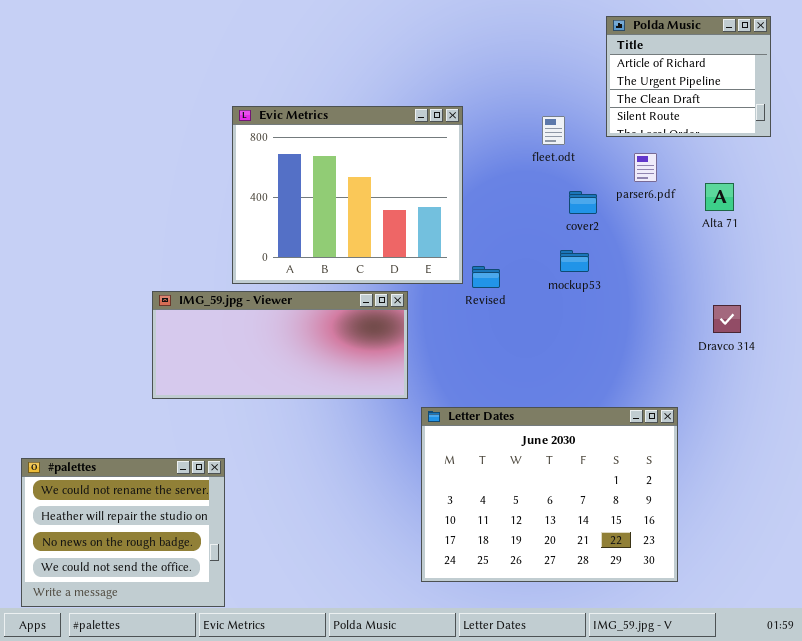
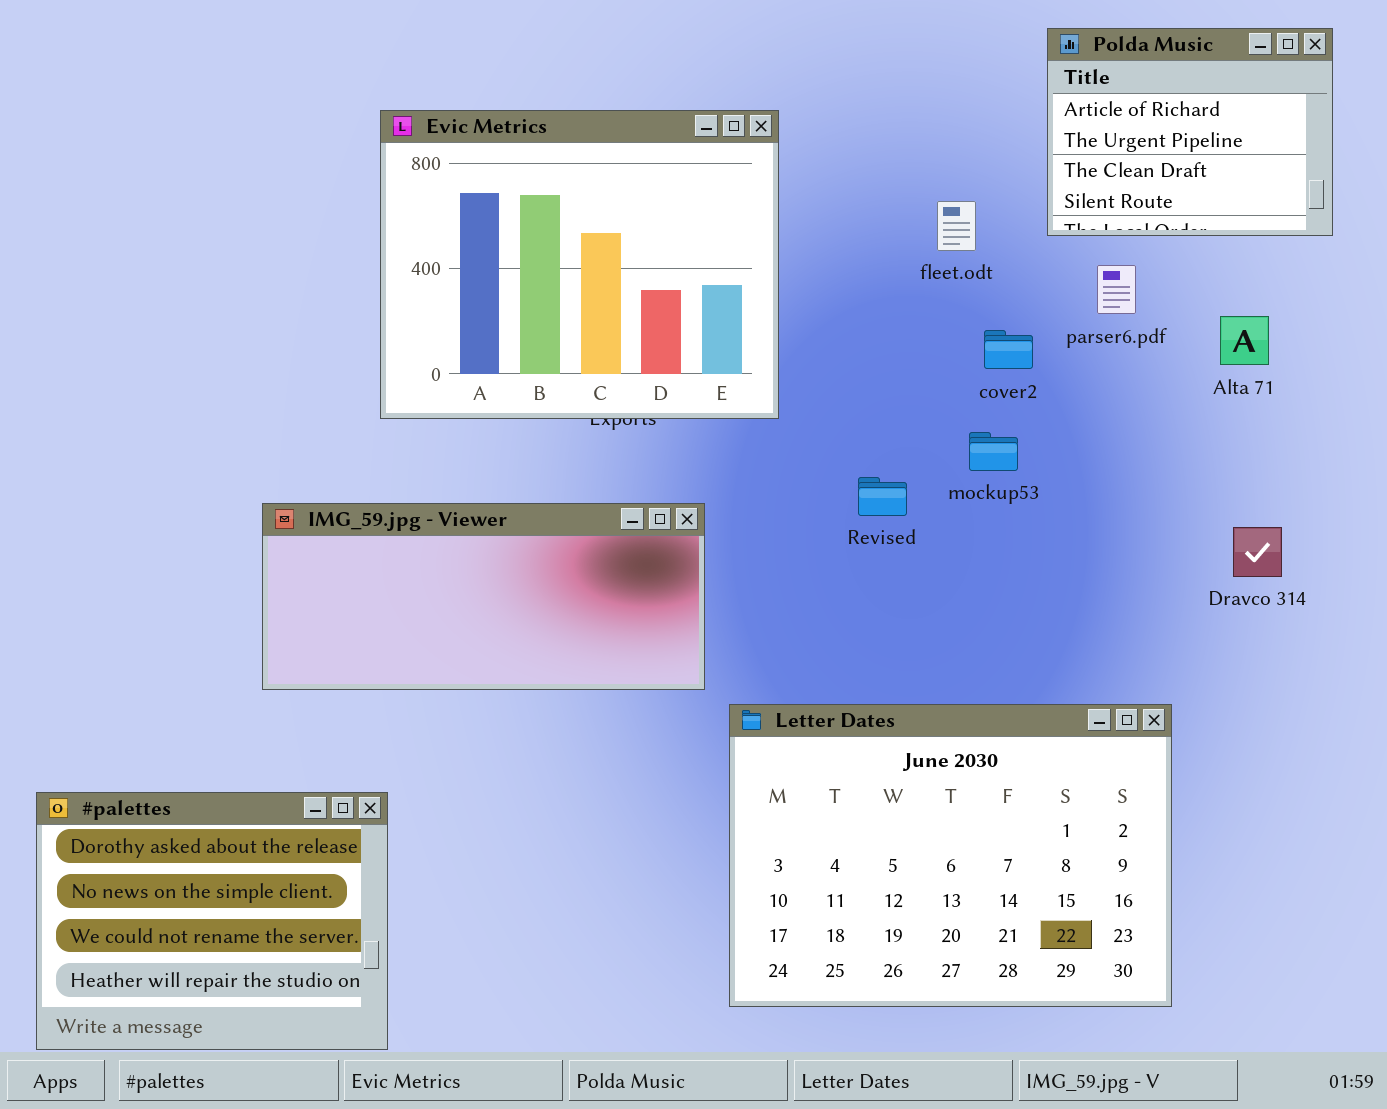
Evic Metrics: [232,106,463,284] -> [380,110,779,419], moved
Revised: [472,266,500,288] -> [858,477,907,516], moved
#palettes: [21,458,225,607] -> [36,792,388,1050], scrolled up 2 rows

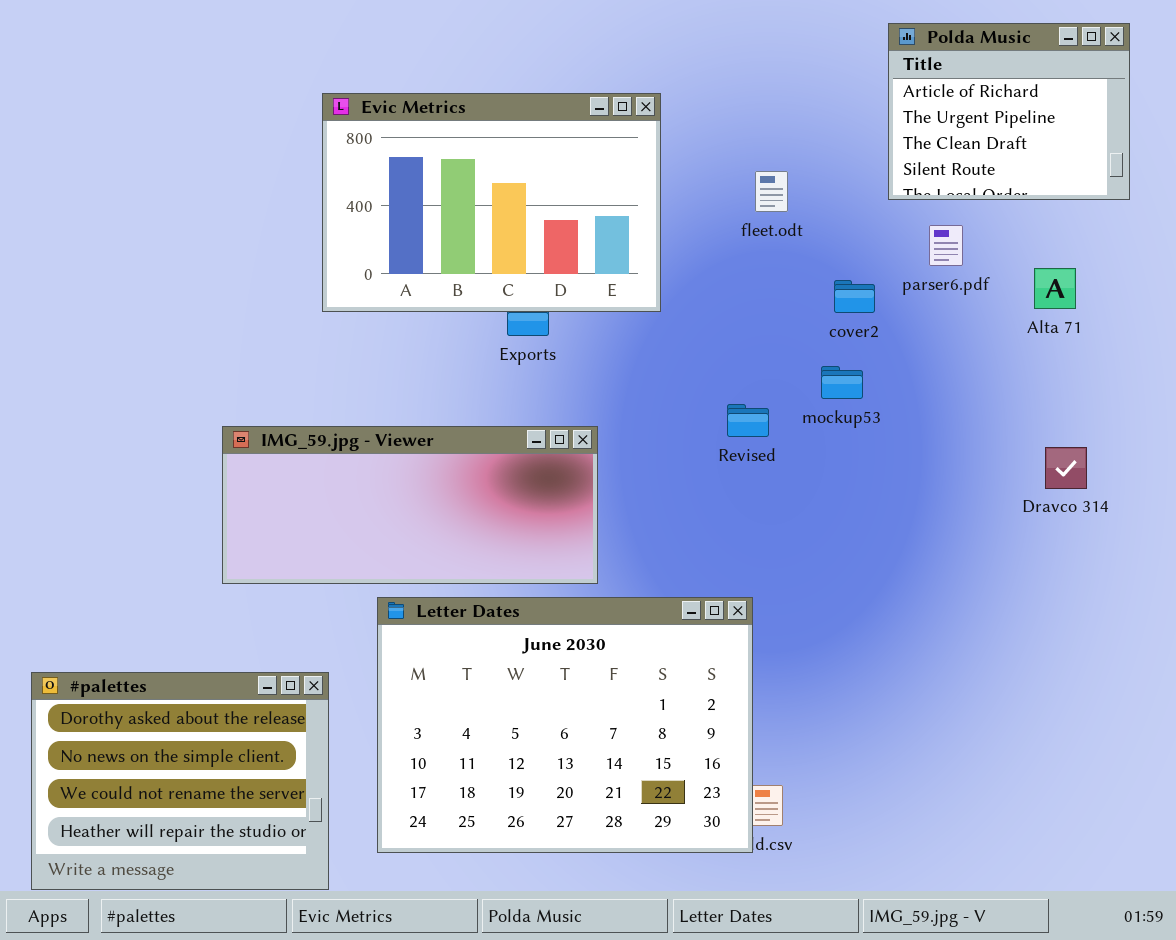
Evic Metrics: [380,110,779,419] -> [322,93,661,312], resized
fleet.odt: [937,201,976,251] -> [755,171,788,212], moved
Letter Dates: [729,704,1172,1007] -> [377,597,753,853], moved

